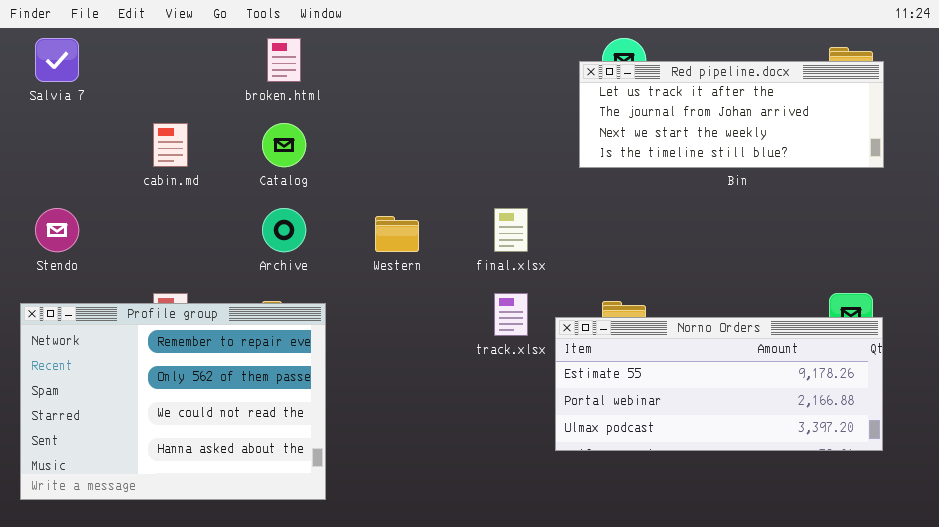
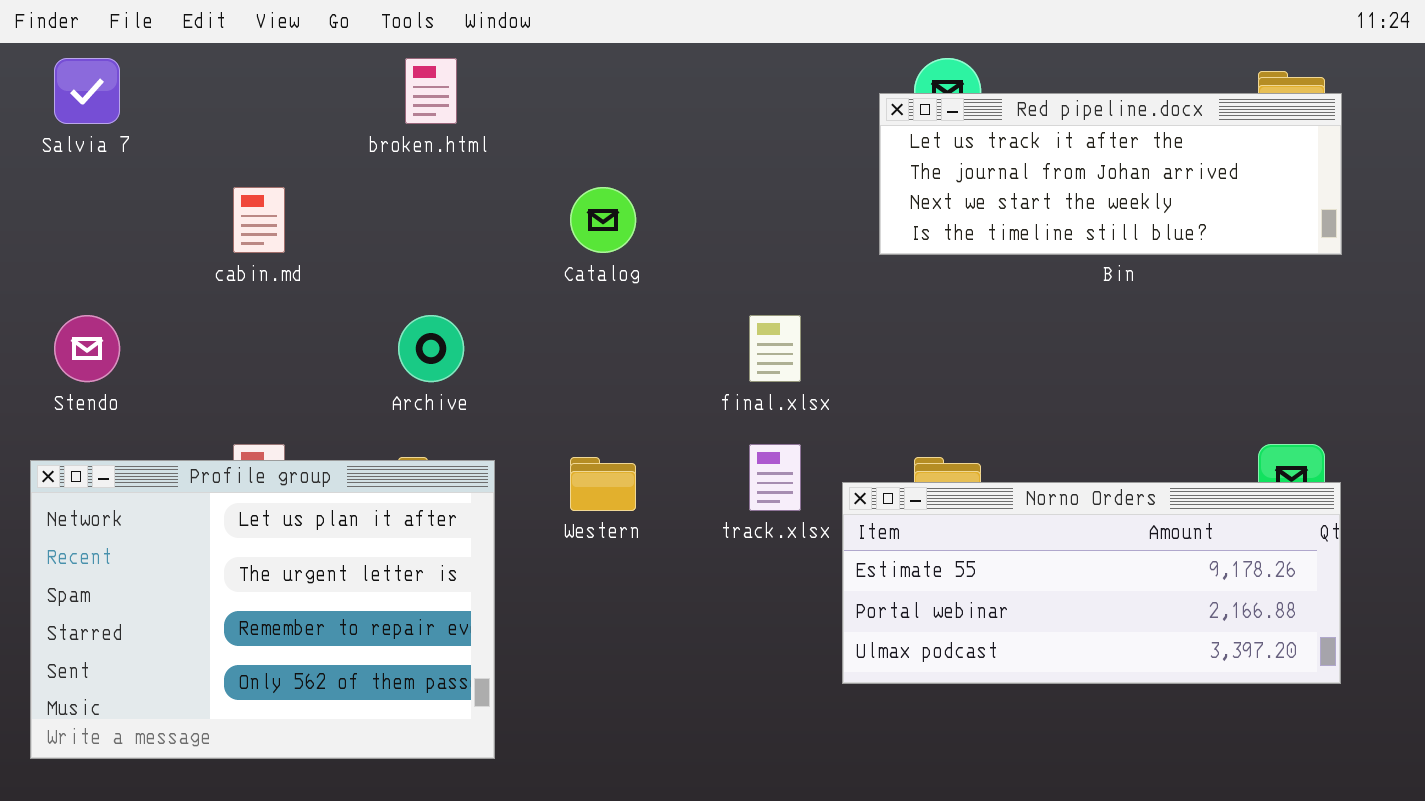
Catalog: [262,123,306,167] -> [570,187,636,253], moved
Western: [375,216,419,252] -> [570,457,636,511], moved
Profile group: [20,303,326,500] -> [30,460,495,759], scrolled up 2 rows

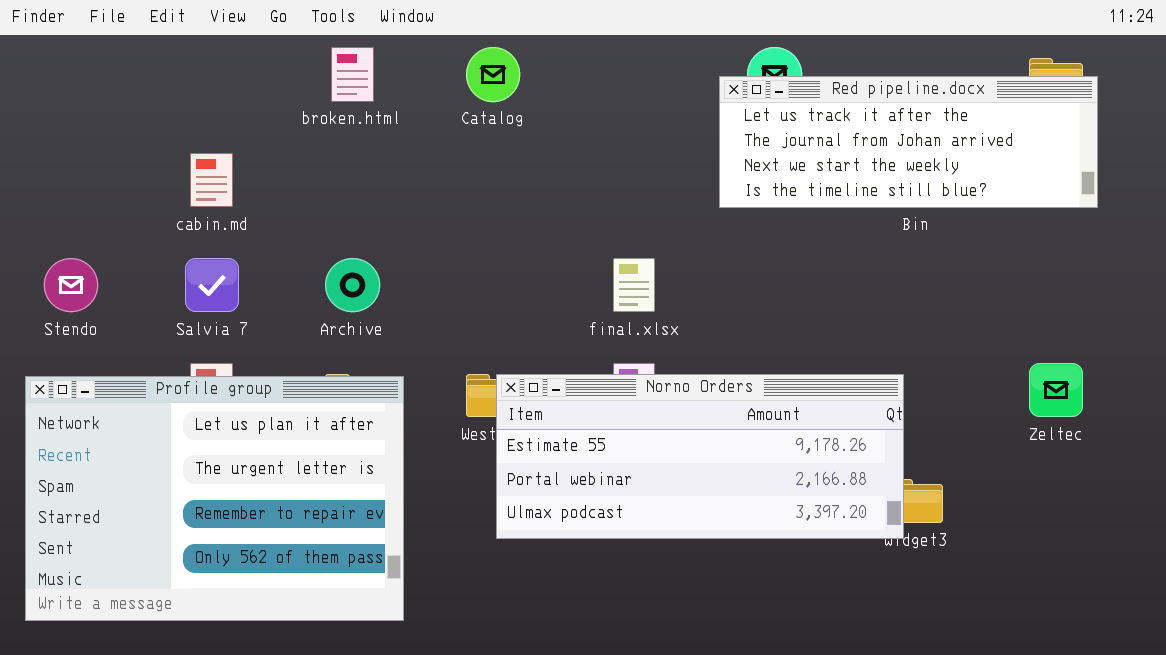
Salvia 7: [54,58,120,124] -> [185,258,239,312], moved
Catalog: [570,187,636,253] -> [466,47,520,102], moved
Norno Orders: [842,482,1341,684] -> [496,374,904,539], moved

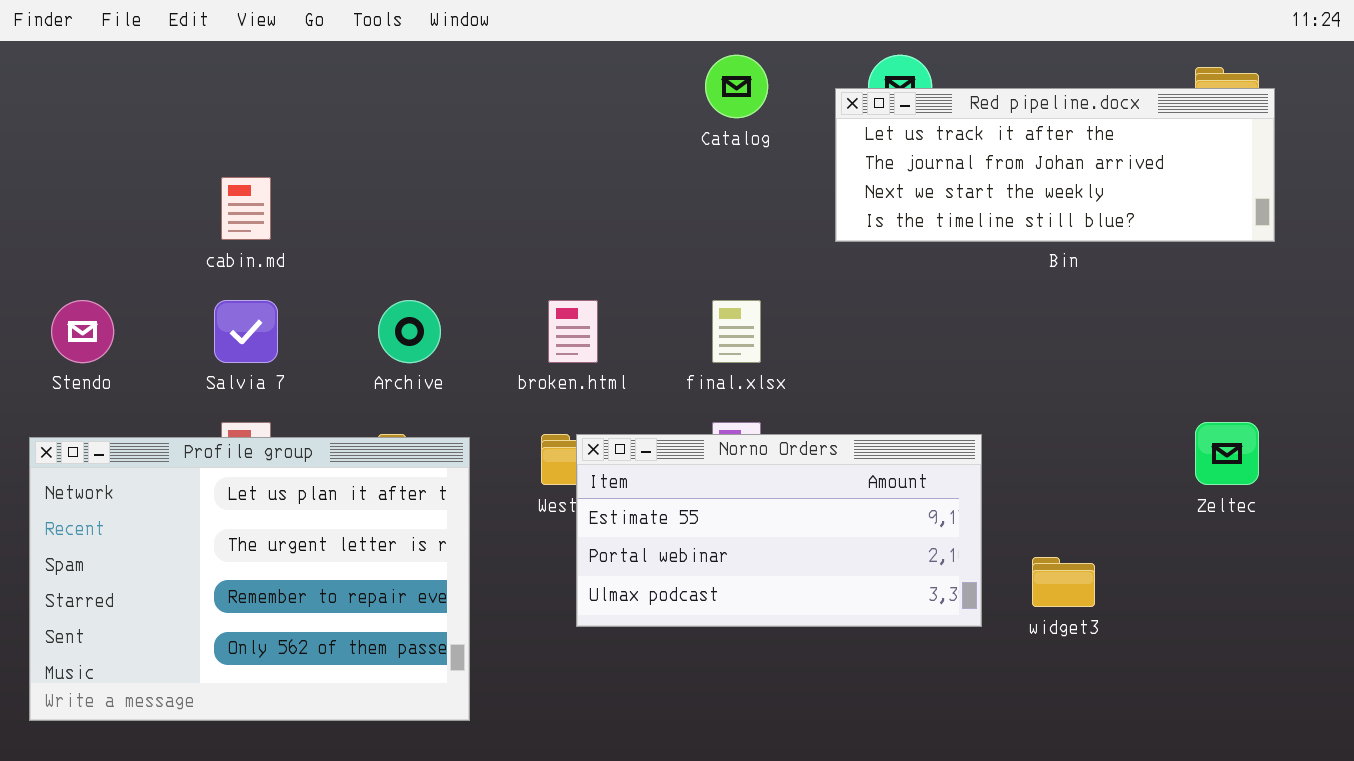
broken.html: [331,47,374,102] -> [548,300,598,363], moved
Catalog: [466,47,520,102] -> [705,55,768,118], moved
Norno Orders: [496,374,904,539] -> [576,434,982,627], resized

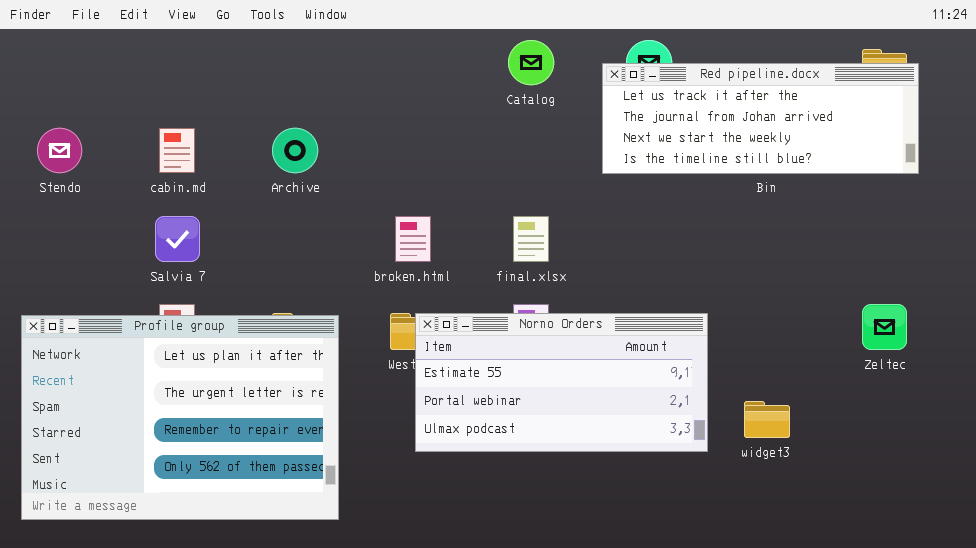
Stendo: [51,300,114,363] -> [37,128,82,173], moved
Archive: [378,300,441,363] -> [272,128,318,173], moved

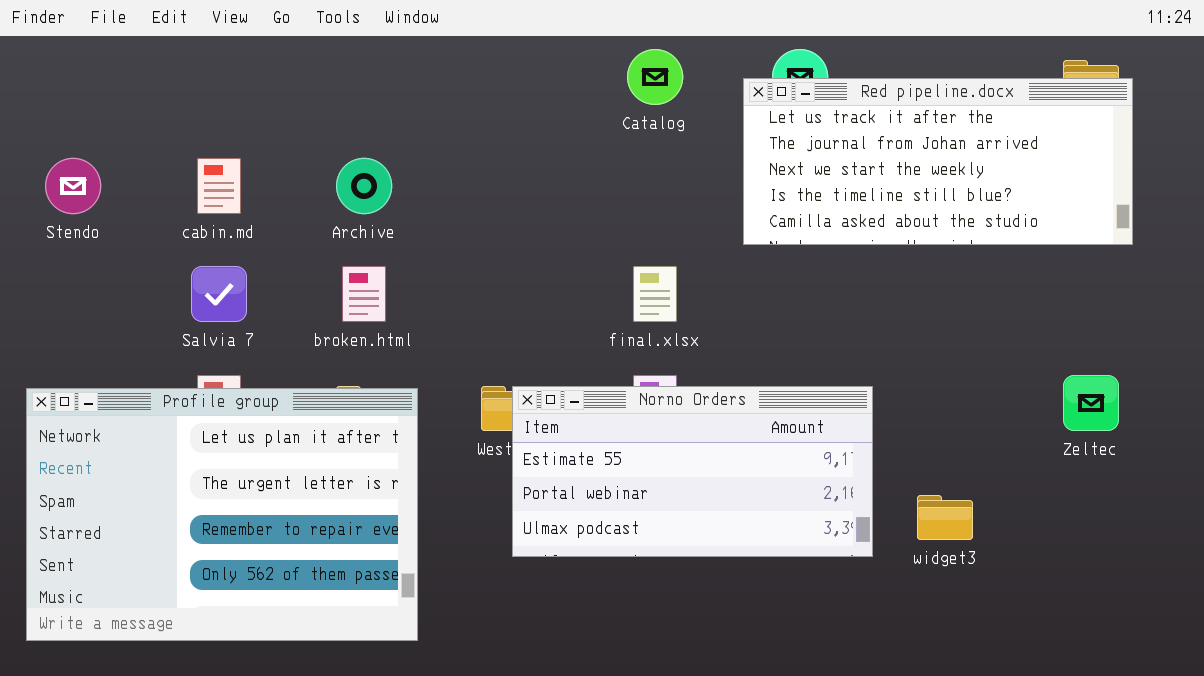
Red pipeline.docx: [602,63,919,174] -> [743,78,1133,245], resized
broken.html: [395,216,431,262] -> [342,266,386,322], moved

